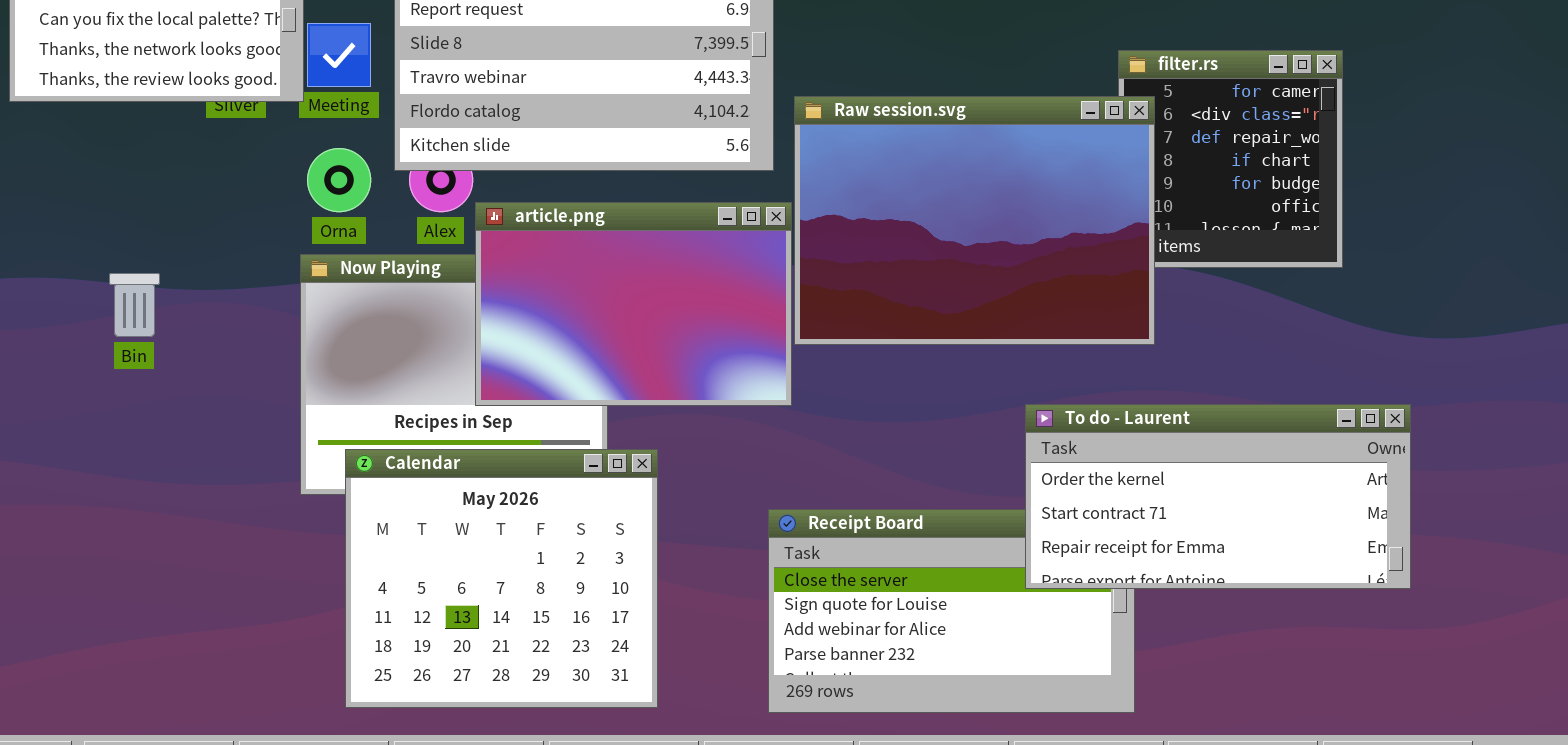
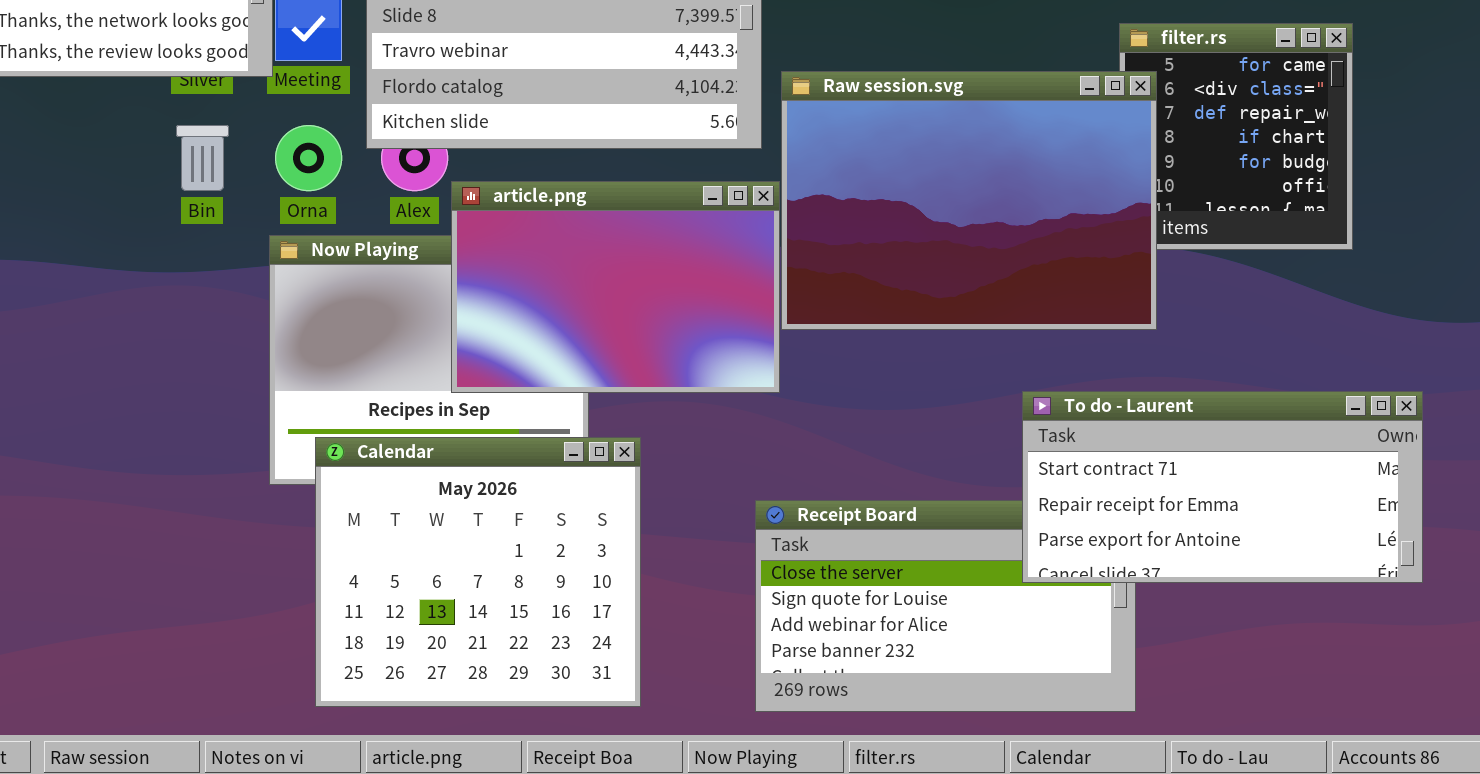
Bin: [109,273,160,337] -> [176,125,229,191], moved
To do - Laurent: [1025,404,1411,589] -> [1022,391,1423,583], scrolled down 1 row

